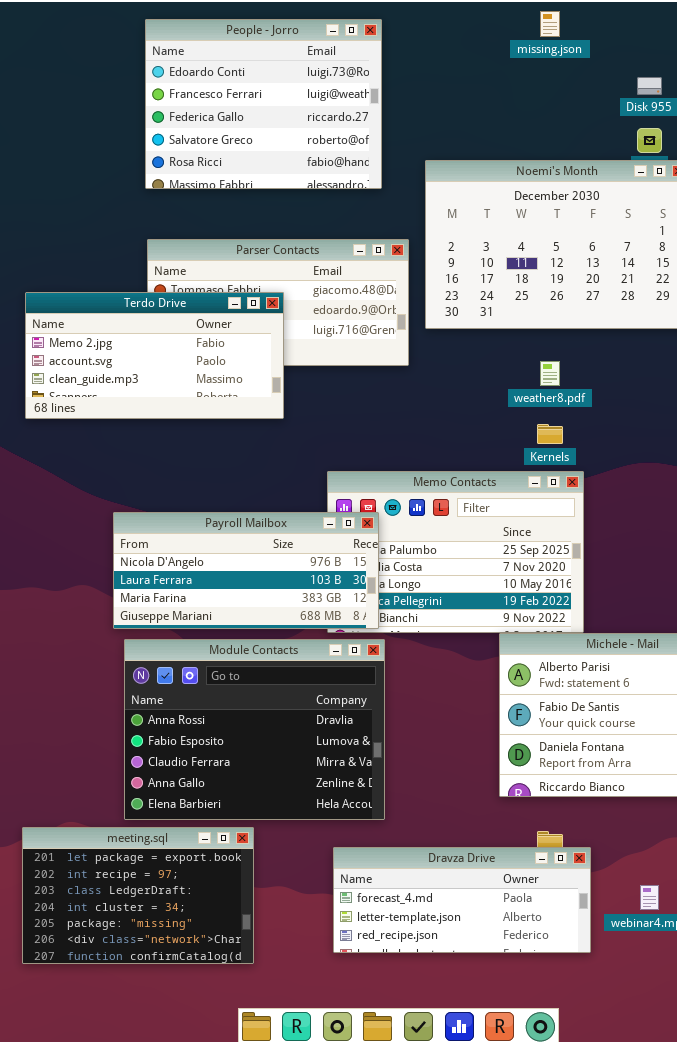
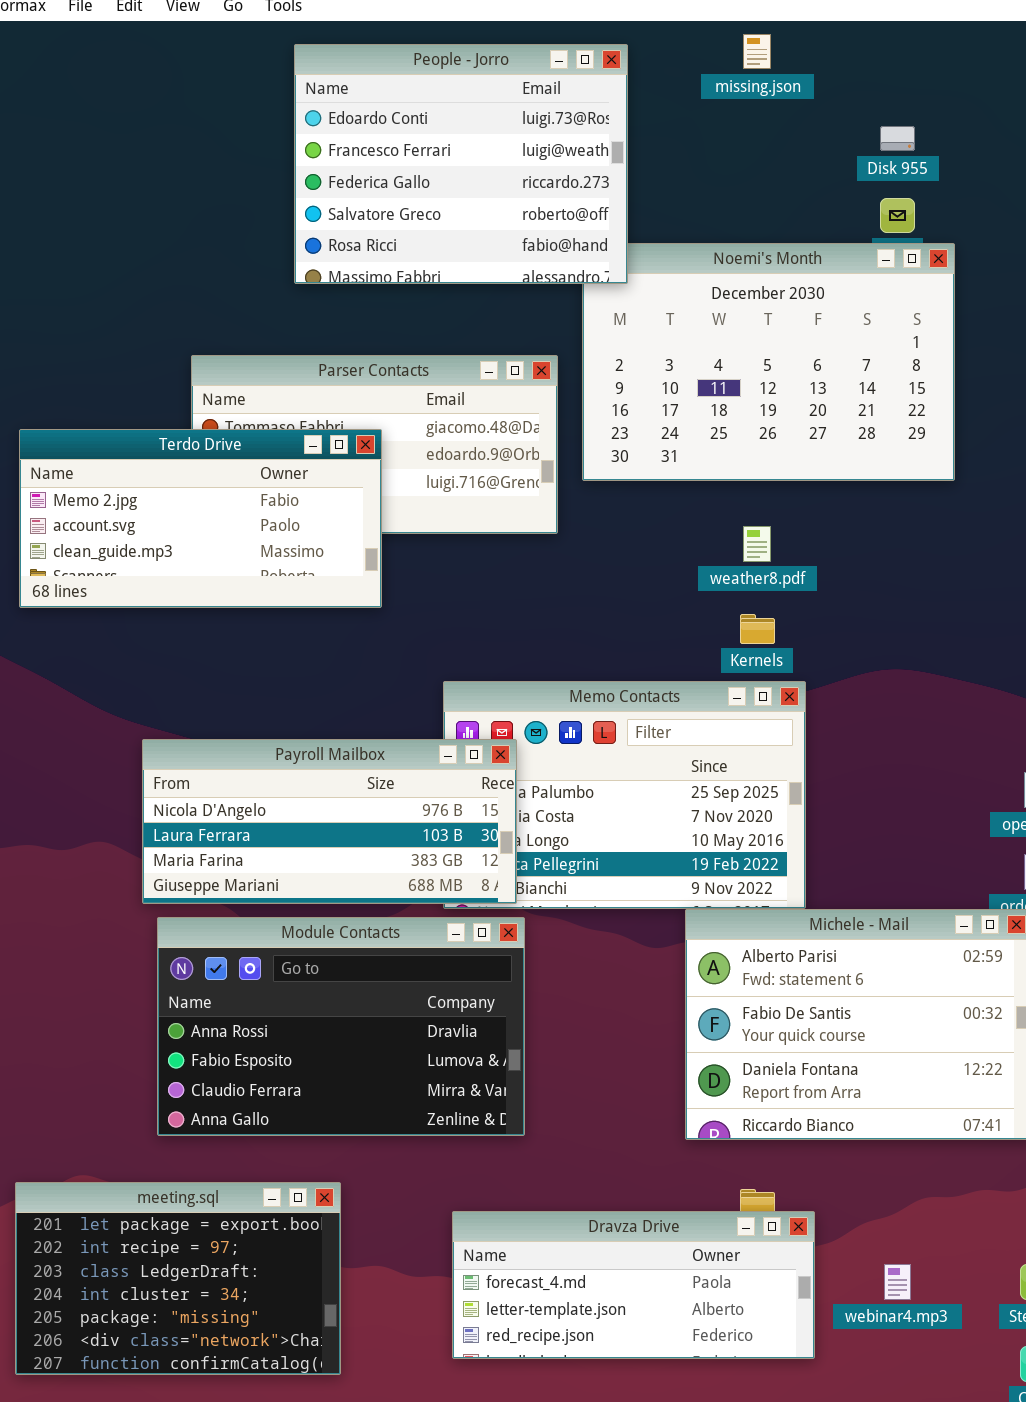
People - Jorro: [145,19,382,189] -> [294,44,628,284], moved
Module Contacts: [124,639,385,820] -> [157,917,525,1136], resized

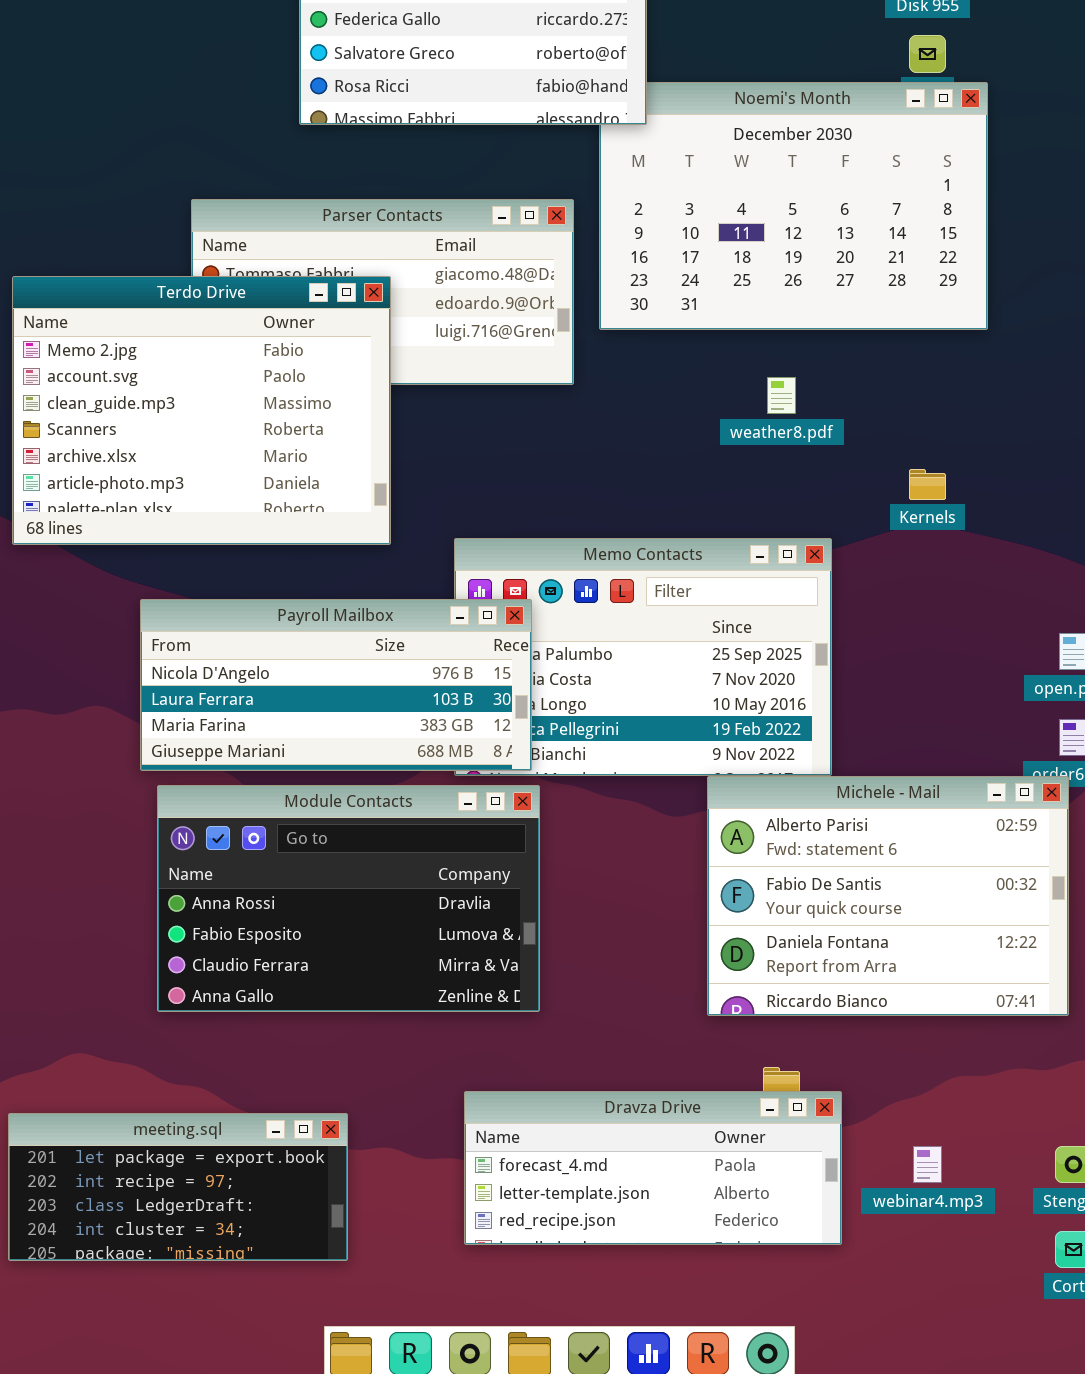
Terdo Drive: [19,429,382,608] -> [12,276,391,545], resized
Kernels: [740,614,775,644] -> [909,469,946,500], moved
meeting.sql: [15,1182,341,1375] -> [8,1113,348,1261], resized

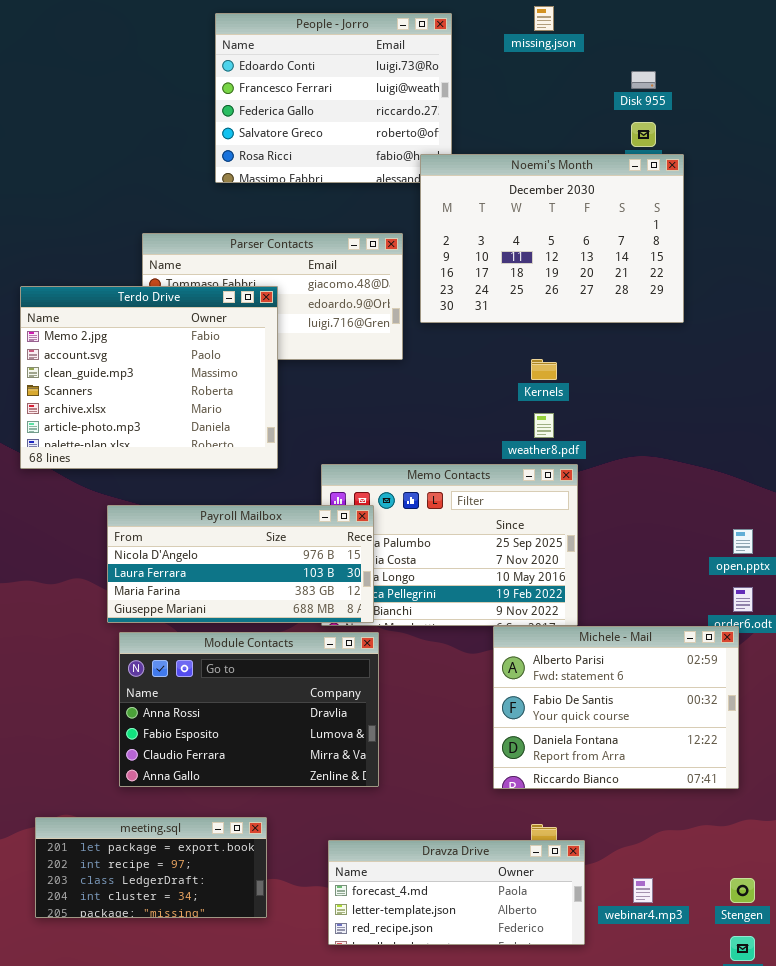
Noemi's Month: [599,82,988,330] -> [420,154,684,323], raised
weather8.pdf: [767,377,796,414] -> [534,413,554,438], moved
Kernels: [909,469,946,500] -> [531,359,557,380], moved
meeting.sql: [8,1113,348,1261] -> [35,817,267,918], moved

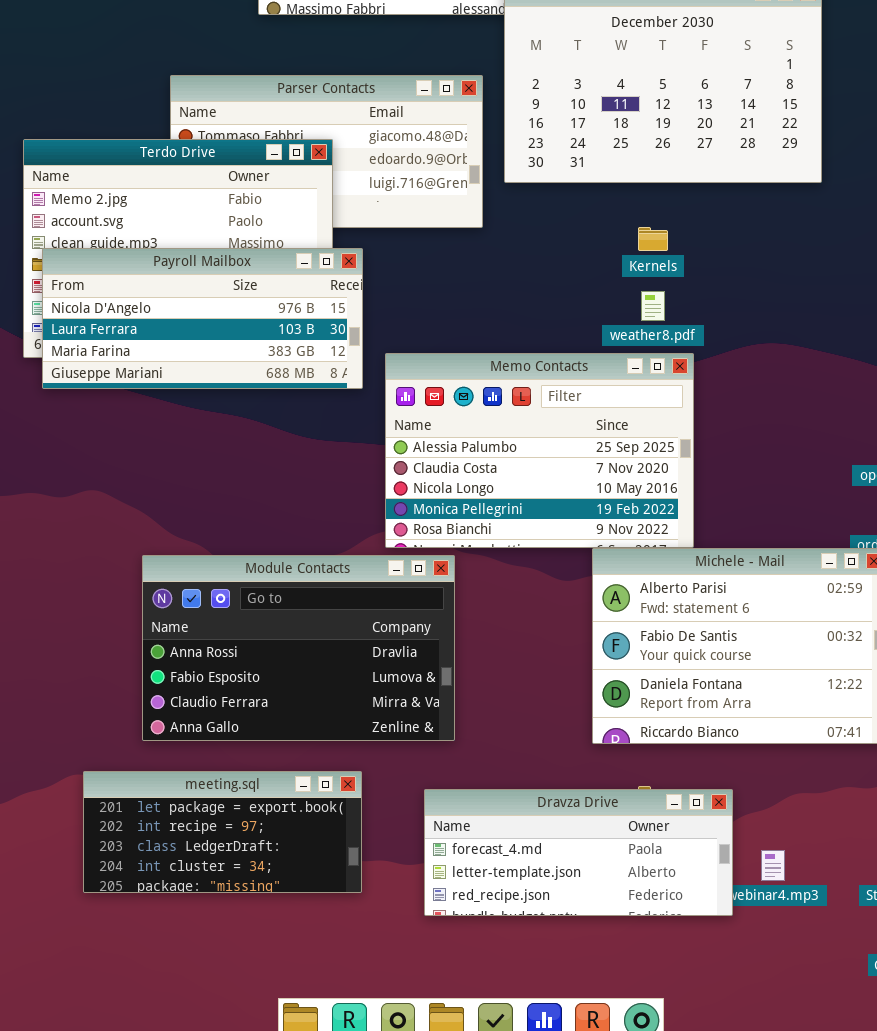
Payroll Mailbox: [107,505,374,623] -> [42,248,363,389], moved
meeting.sql: [35,817,267,918] -> [83,771,362,893], moved
Dravza Drive: [328,840,585,945] -> [424,789,733,916], moved

